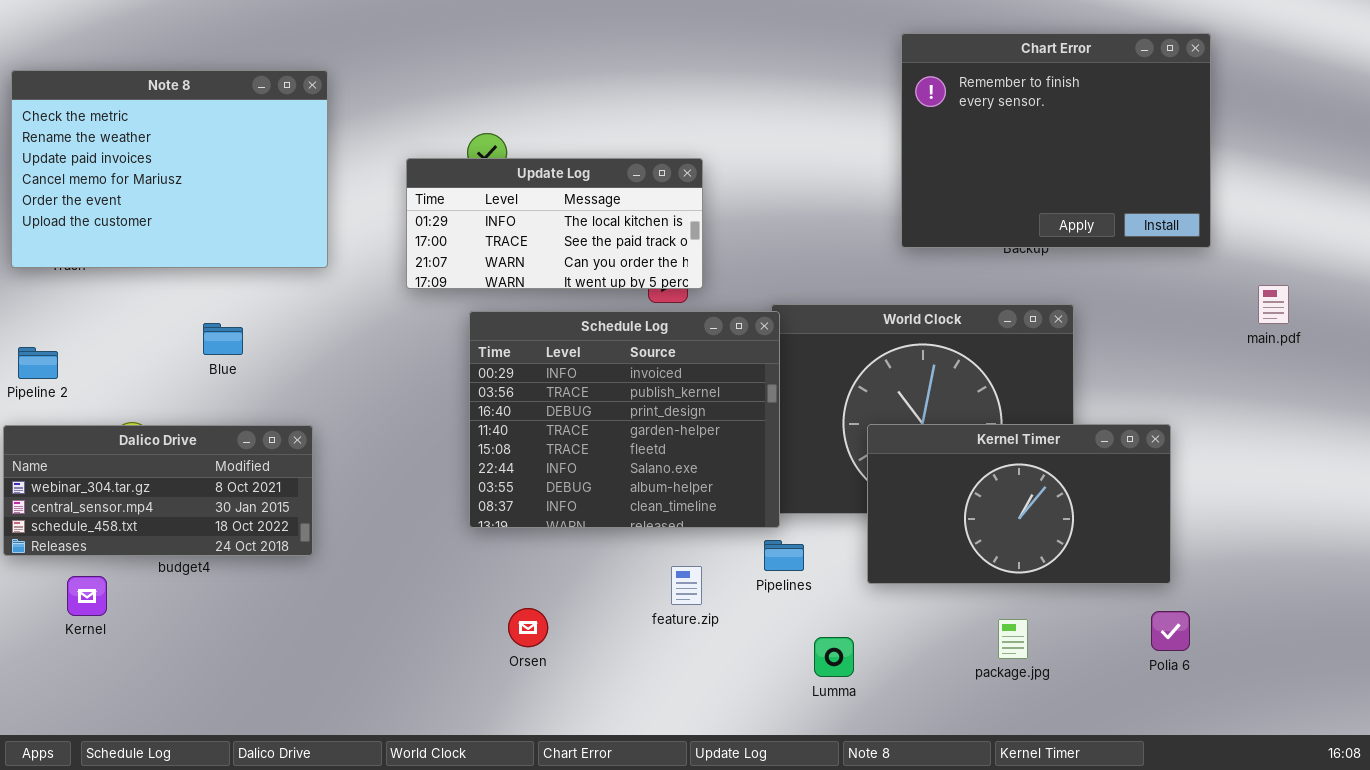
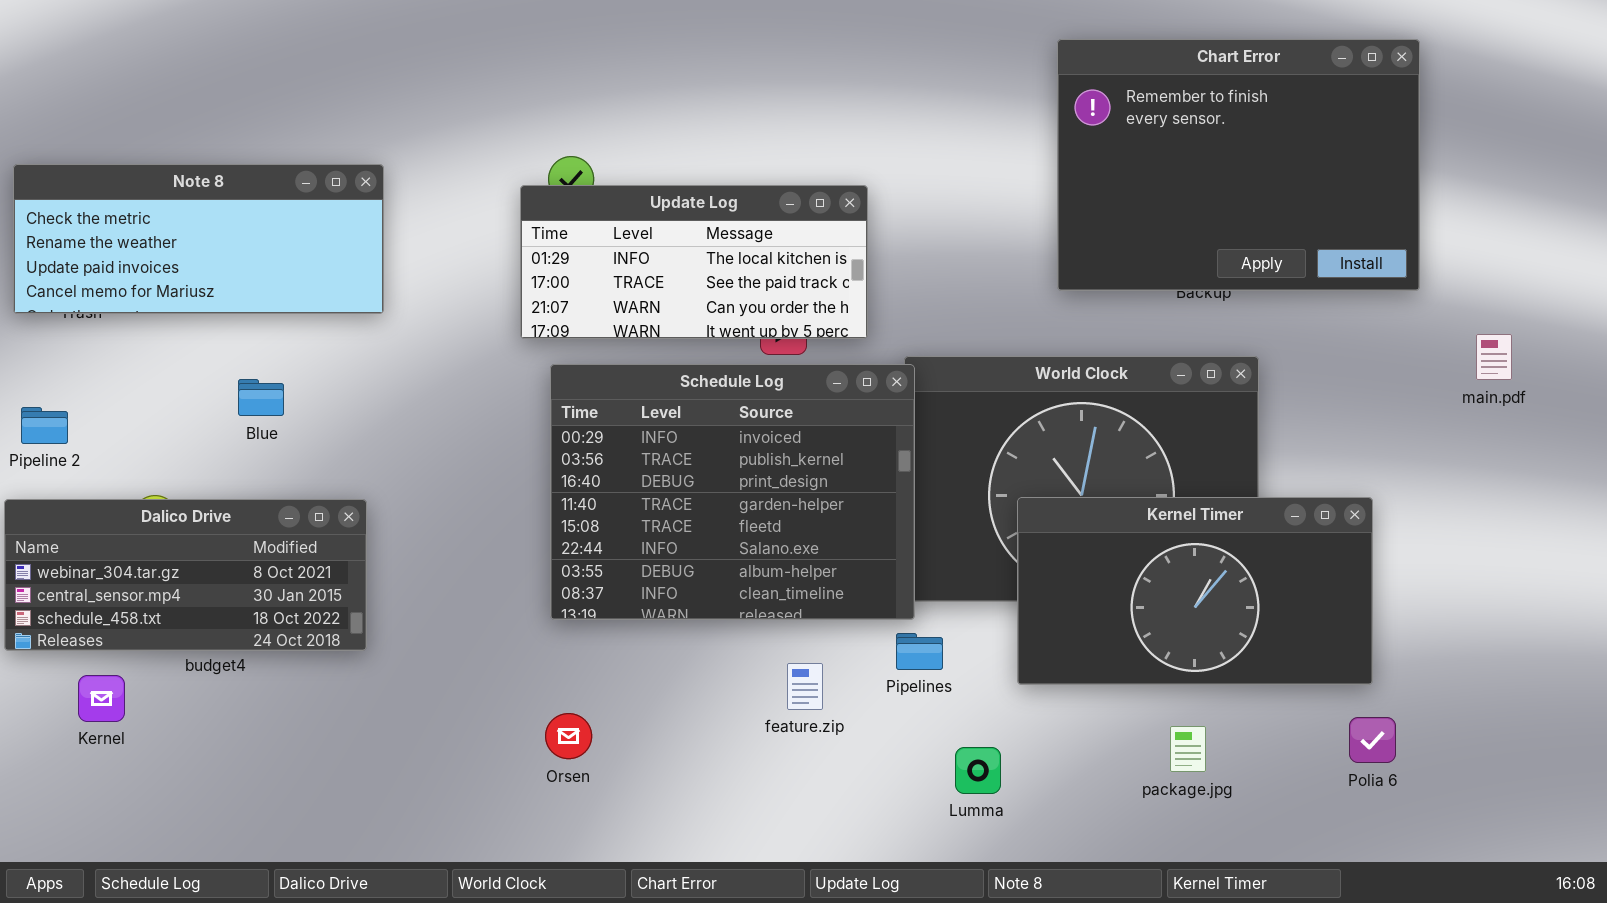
Note 8: [11,70,328,268] -> [13,164,384,314], resized
Update Log: [406,158,703,289] -> [520,185,868,339], moved
Orsen: [508,608,548,647] -> [545,713,592,759], moved

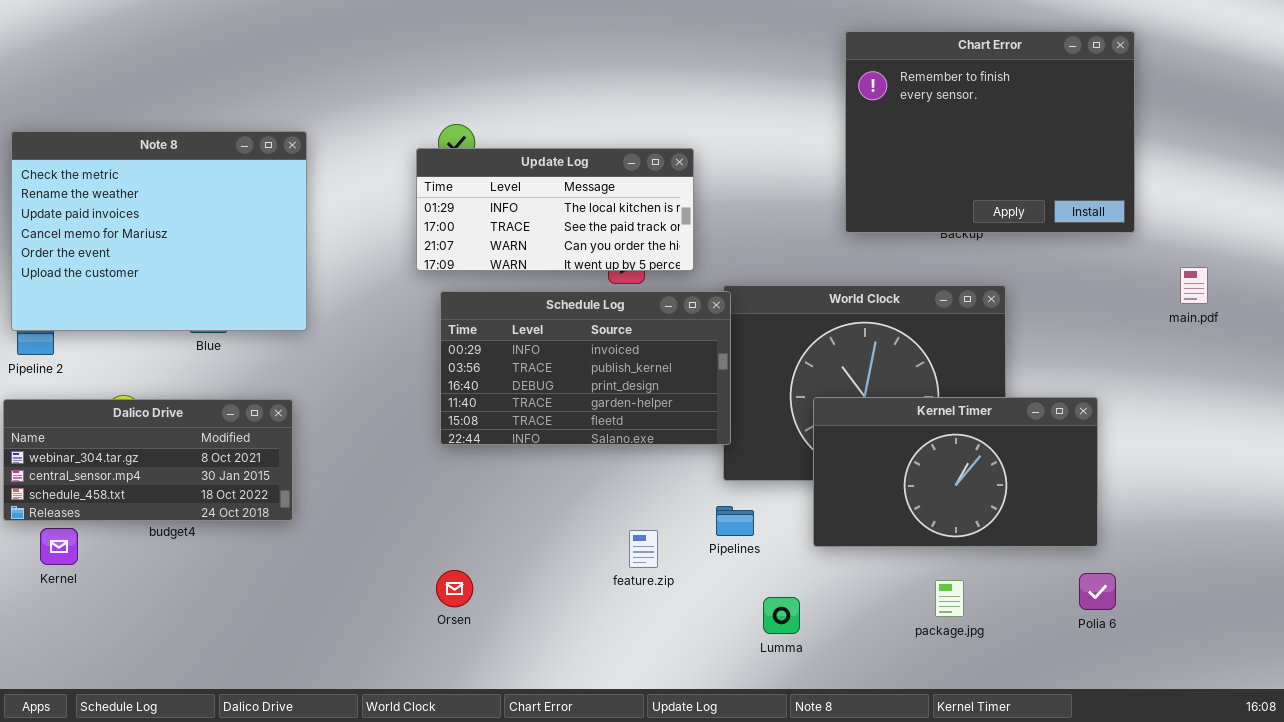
Note 8: [13,164,384,314] -> [11,131,307,331], resized
Schedule Log: [550,364,915,620] -> [440,291,731,445], resized
Kernel: [78,675,125,722] -> [40,528,78,565], moved

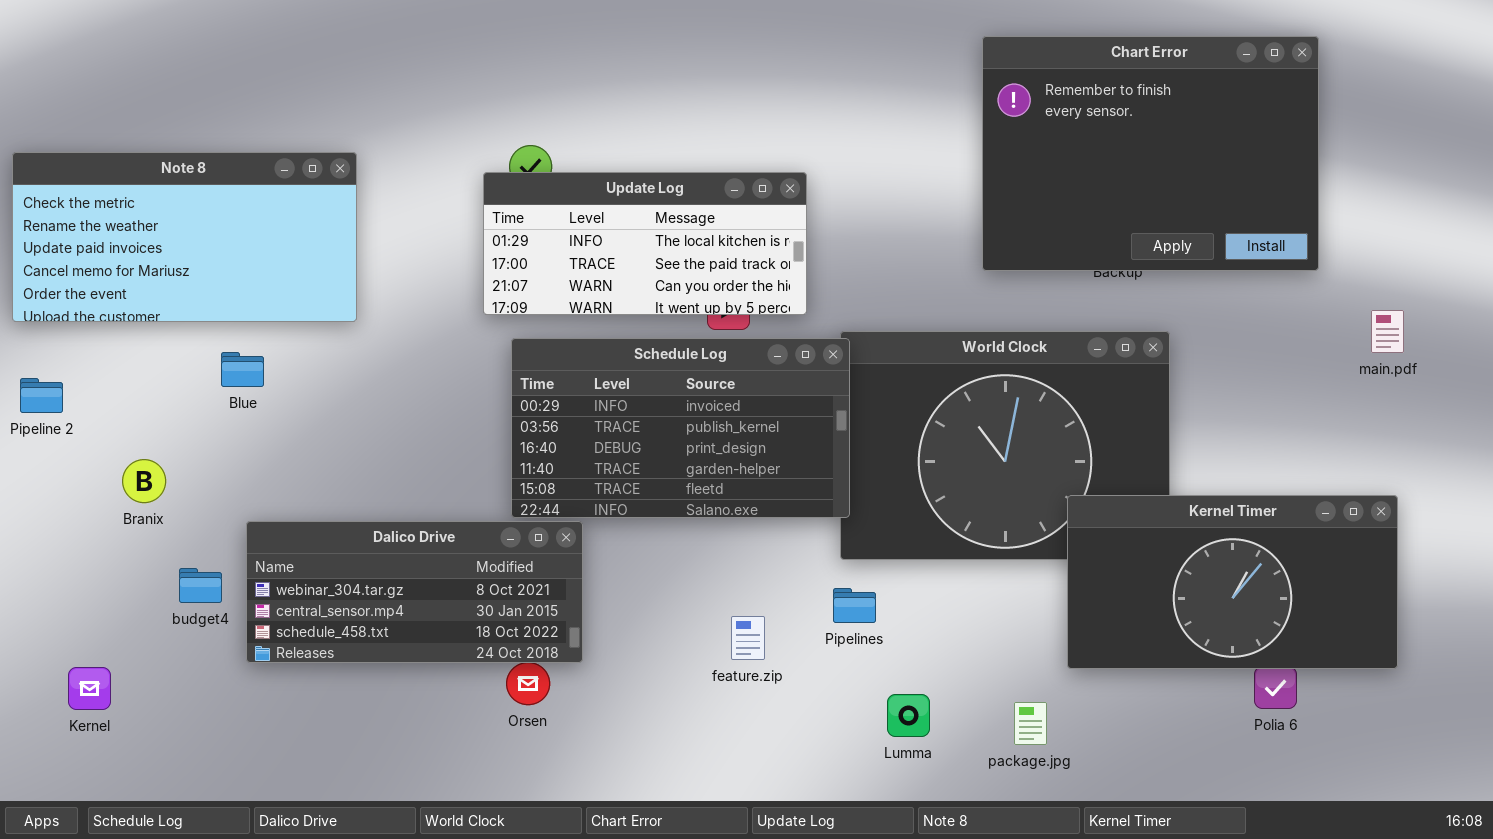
Note 8: [11,131,307,331] -> [12,152,357,322], resized
Kernel Timer: [813,397,1098,547] -> [1067,495,1398,669], moved
Dalico Drive: [3,399,293,521] -> [246,521,583,663], moved
Kernel: [40,528,78,565] -> [68,667,111,710], moved
package.jpg: [935,580,964,617] -> [1014,702,1047,745], moved

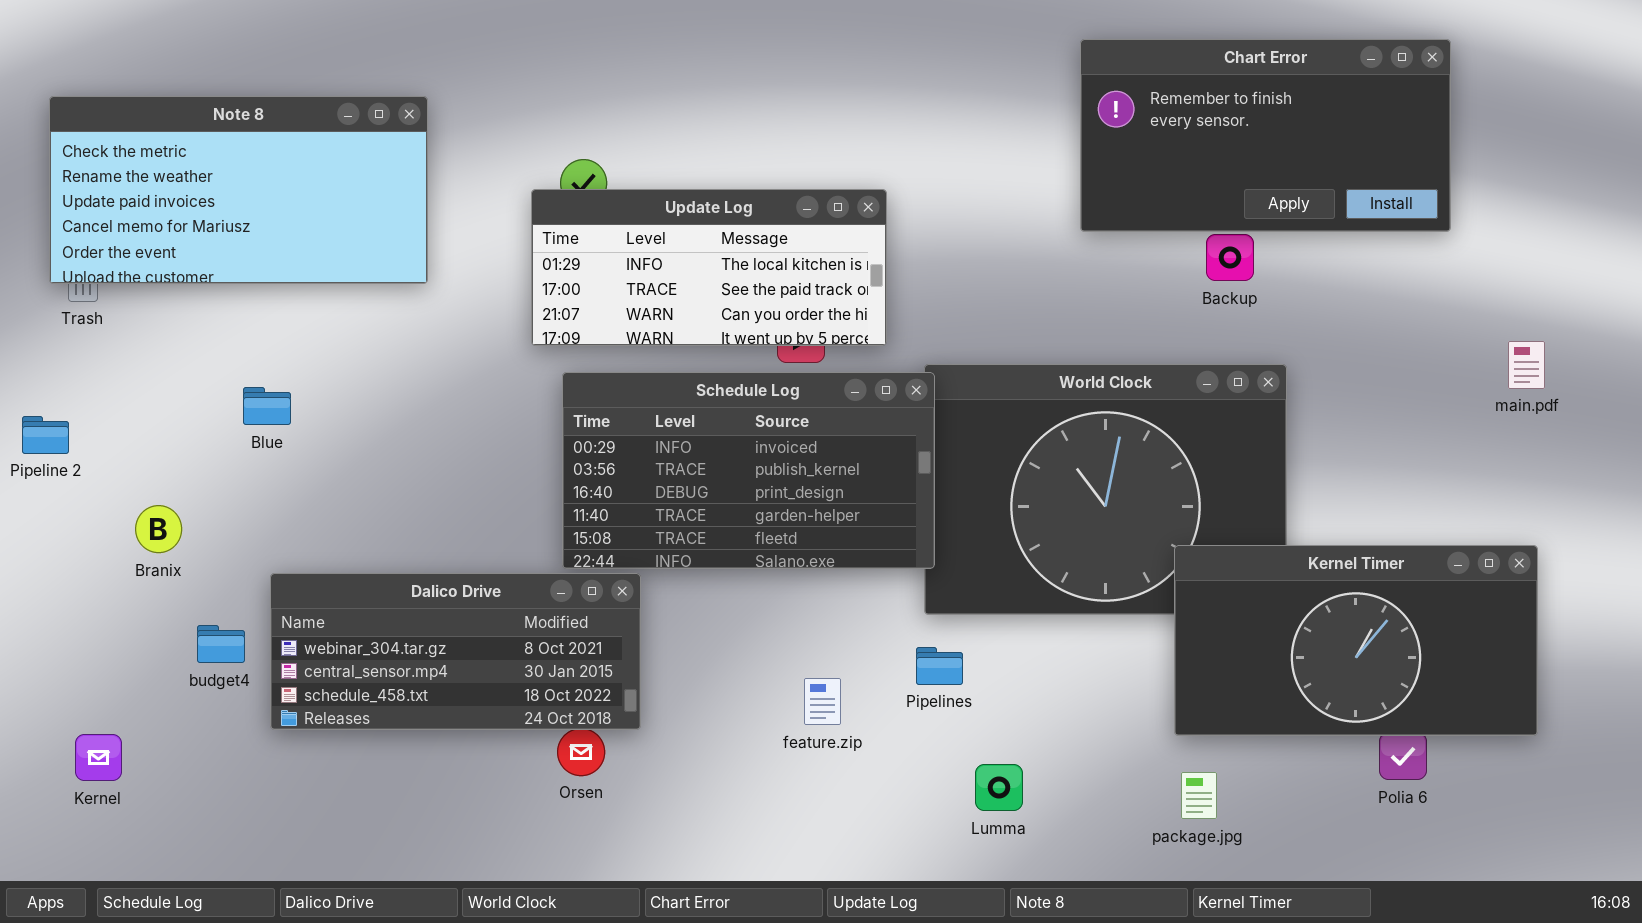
Chart Error: [982,36,1319,271] -> [1080,39,1451,232], resized
Note 8: [12,152,357,322] -> [49,96,428,284], moved
package.jpg: [1014,702,1047,745] -> [1181,772,1217,819], moved

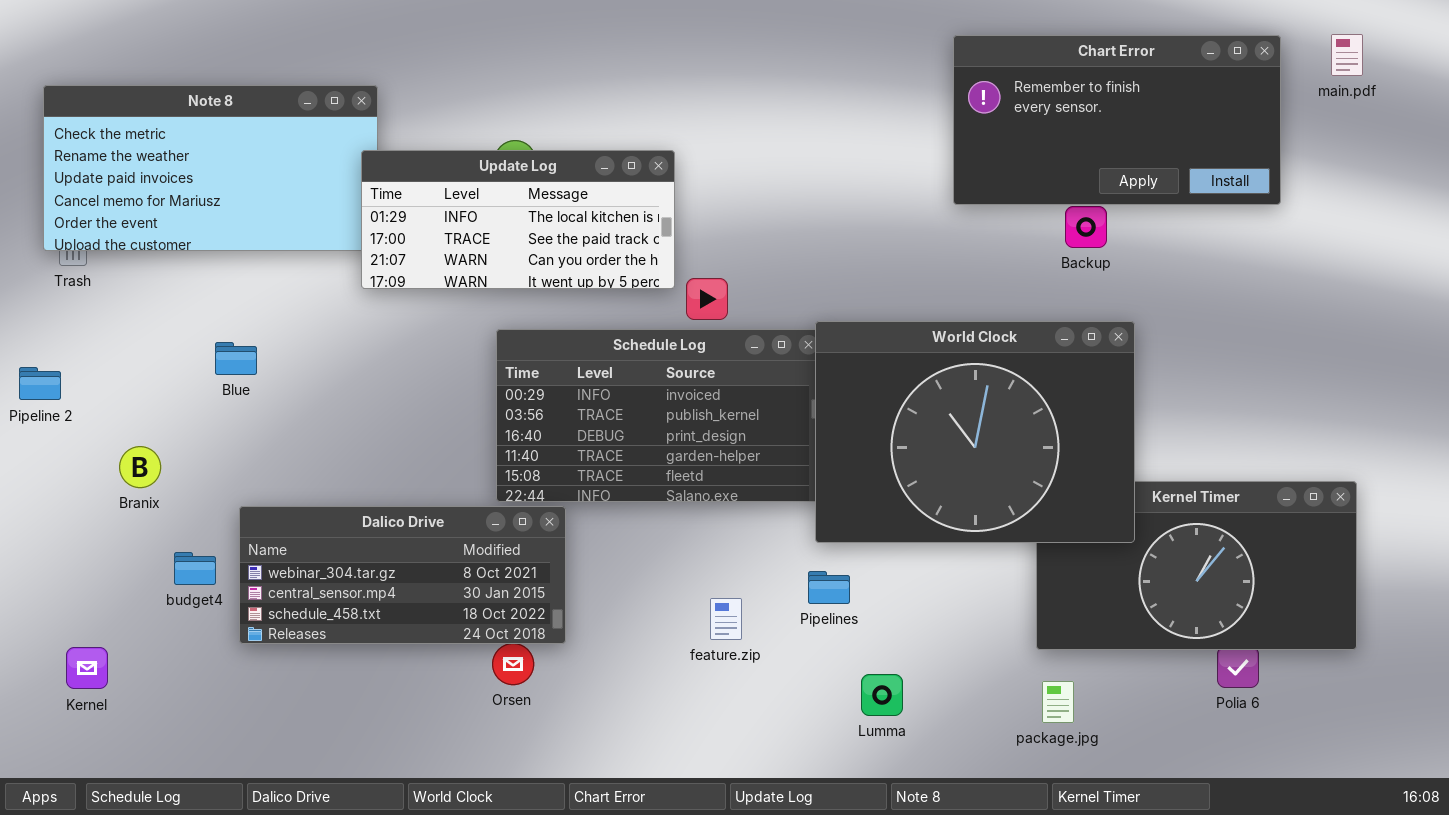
Update Log: [531,189,887,346] -> [361,150,675,289], moved
main.pdf: [1508,341,1545,389] -> [1331,34,1363,76], moved
World Clock: [924,364,1287,615] -> [815,321,1135,543], raised

